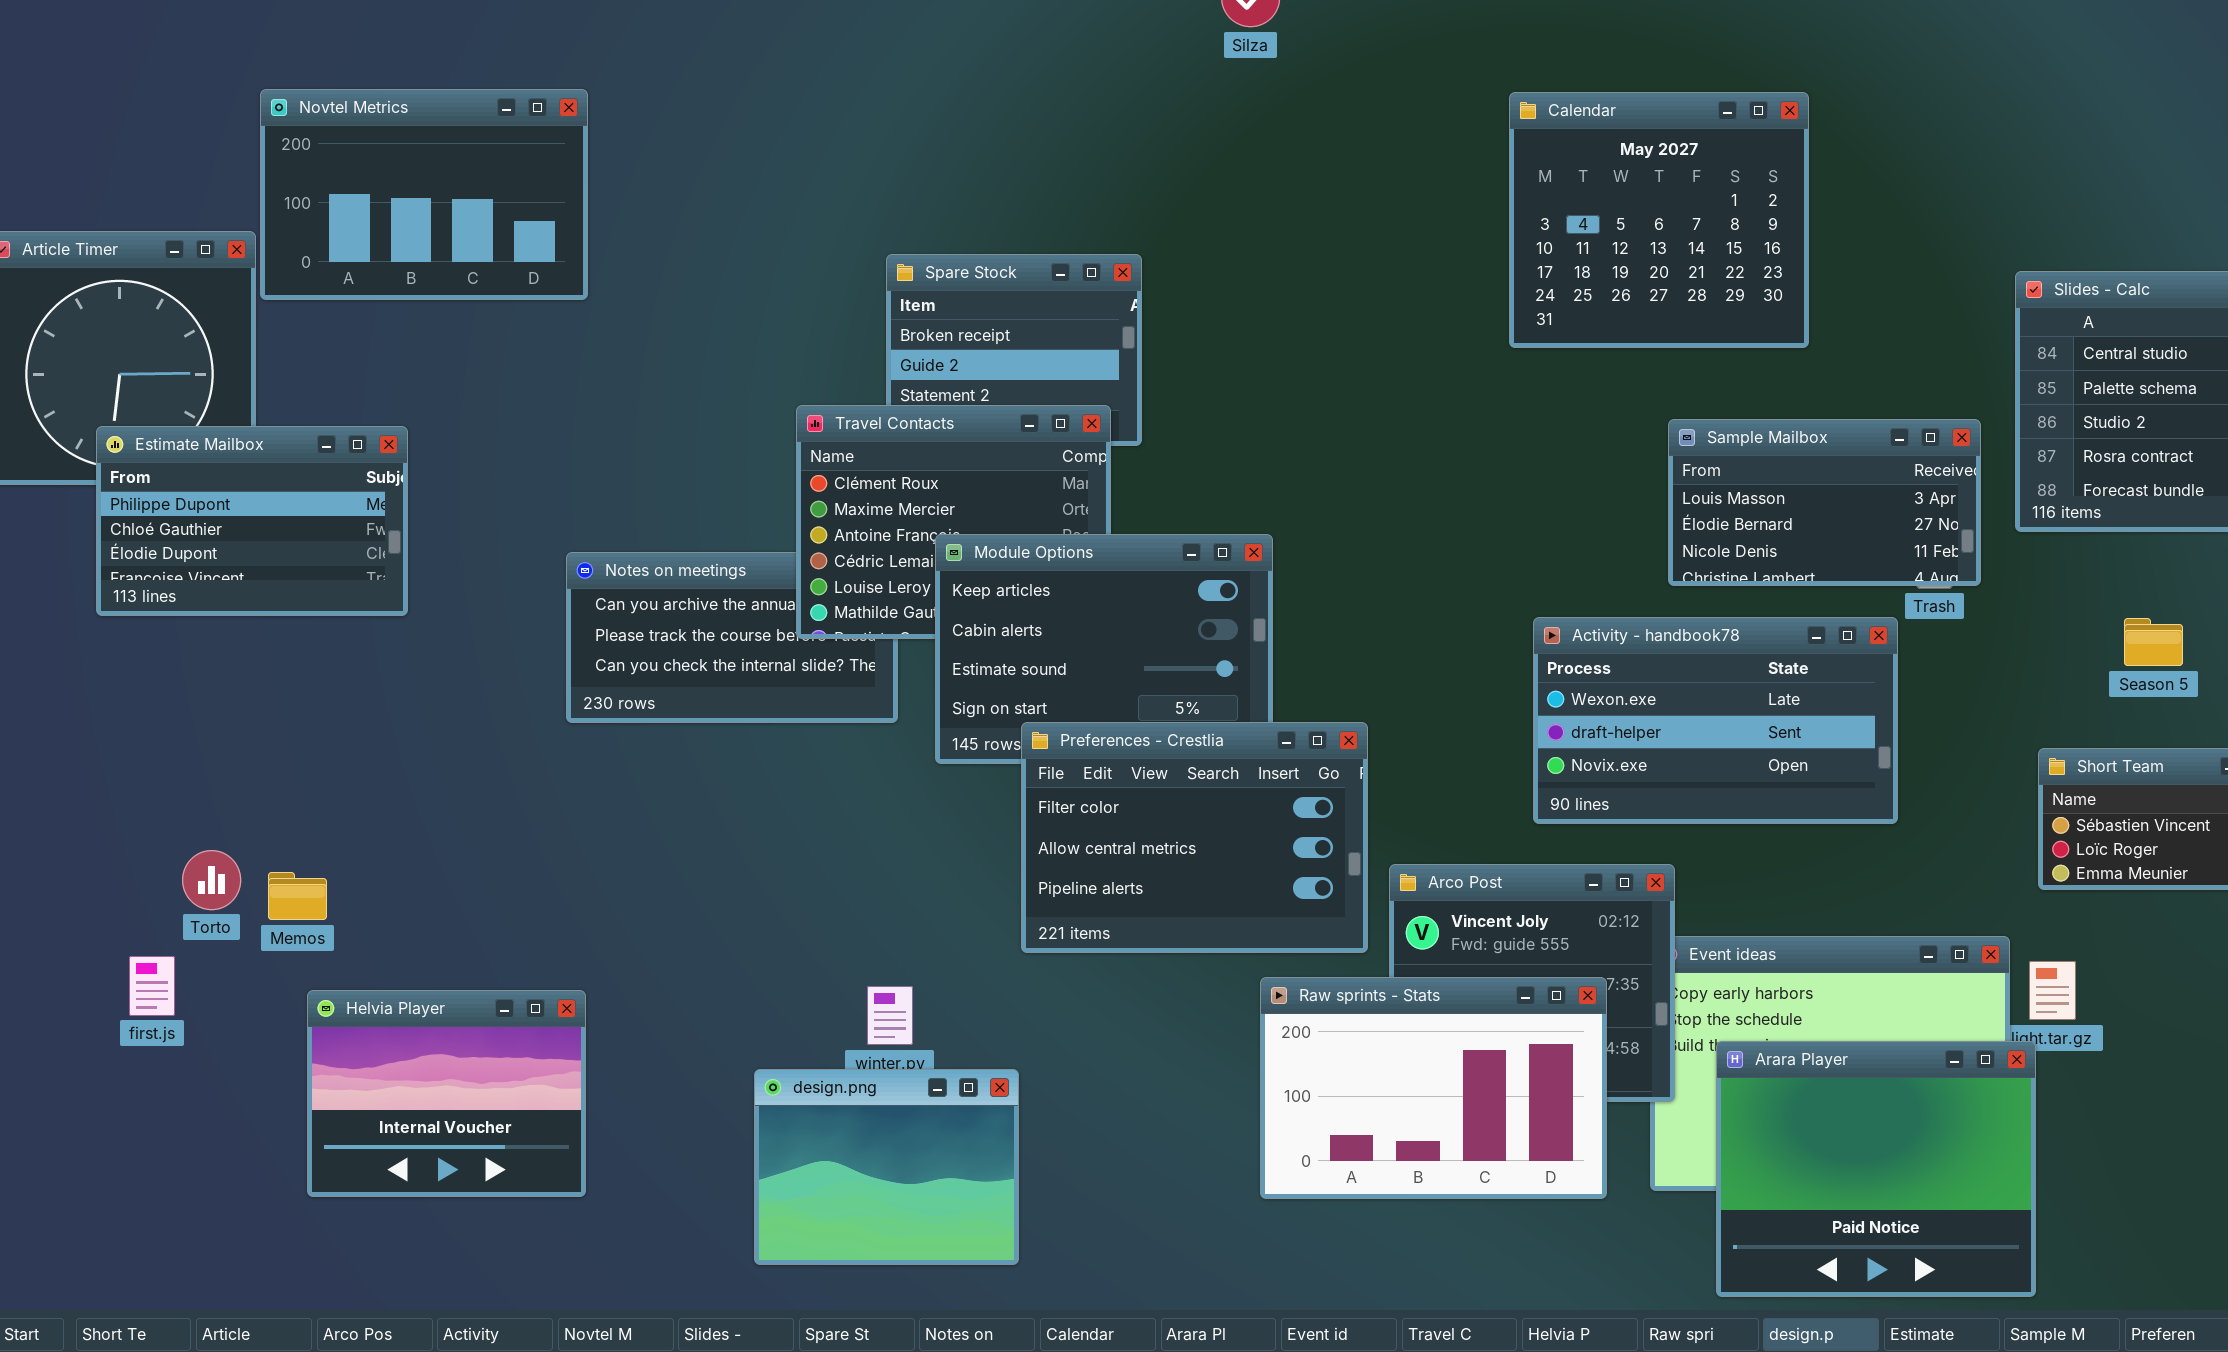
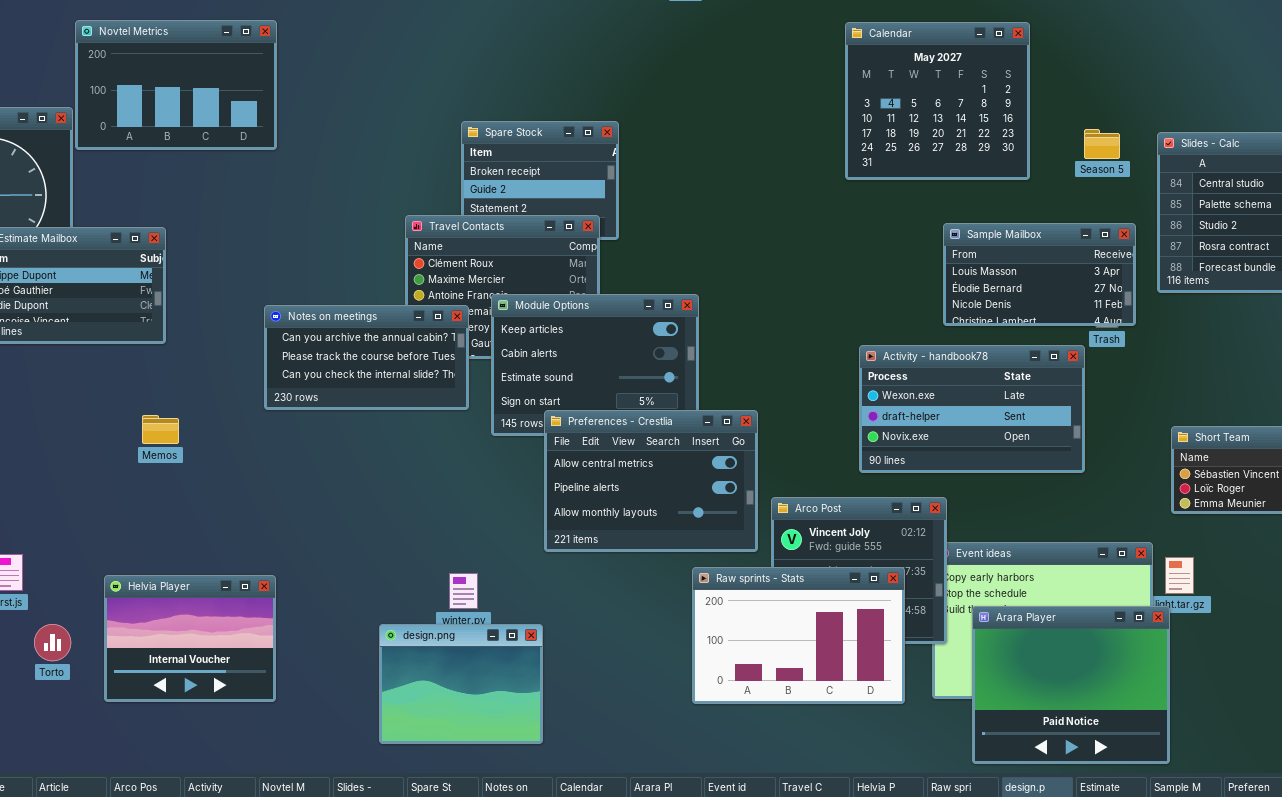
Notes on meetings: [566,552,898,723] -> [264,305,469,410], raised
Season 5: [2124,618,2183,666] -> [1084,129,1120,159], moved
Preferences - Crestlia: [1021,722,1368,953] -> [544,410,758,552], scrolled down 1 row
Torto: [182,850,241,910] -> [34,624,71,661], moved
Memos: [268,872,327,920] -> [142,415,179,444], moved

